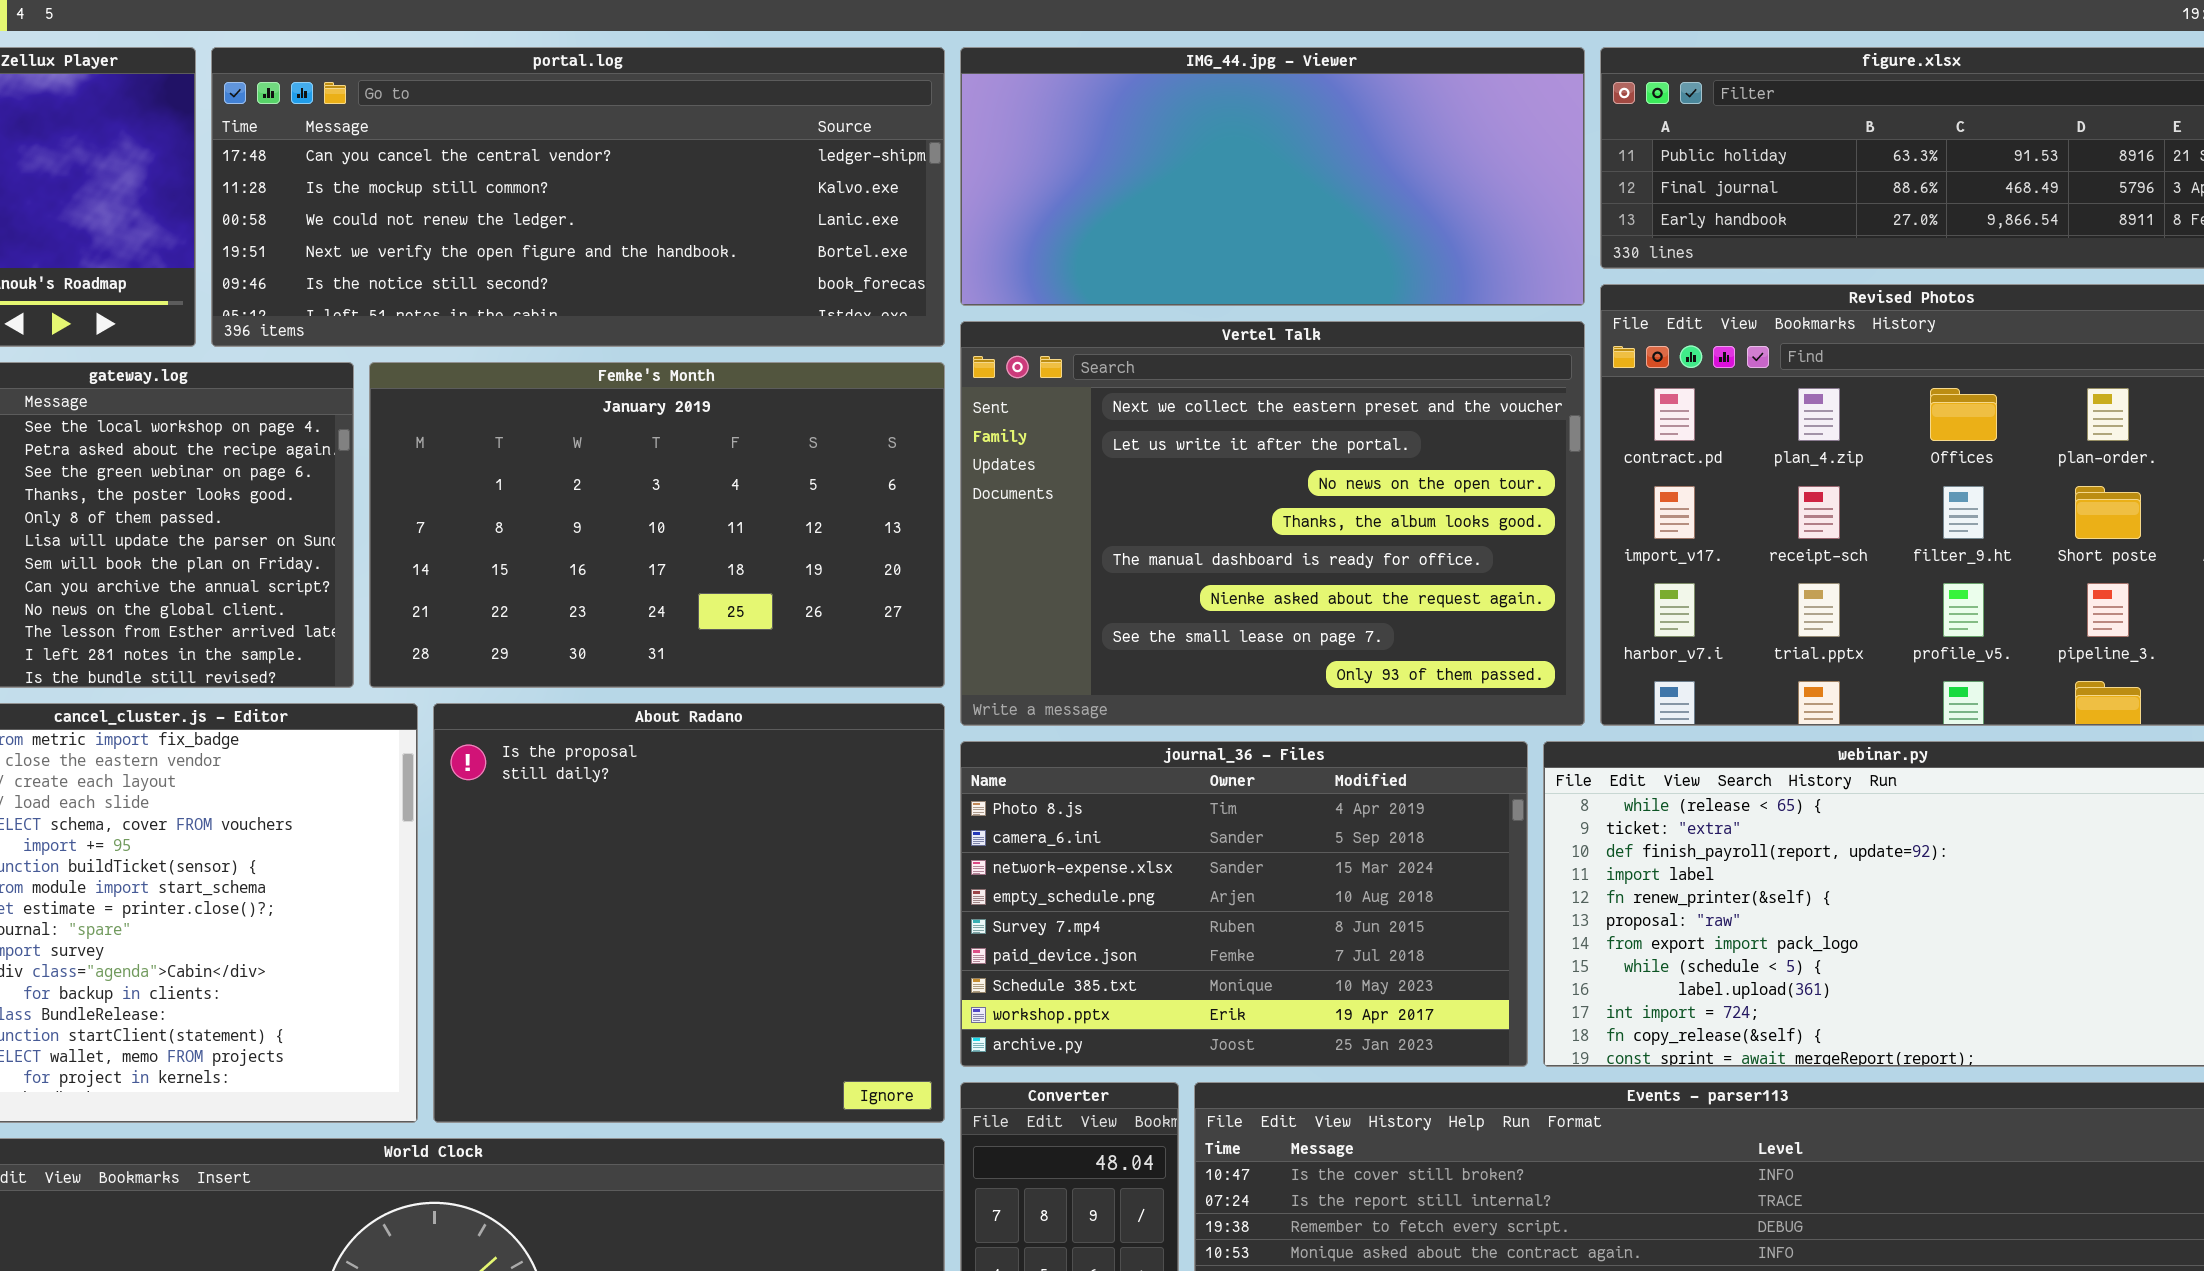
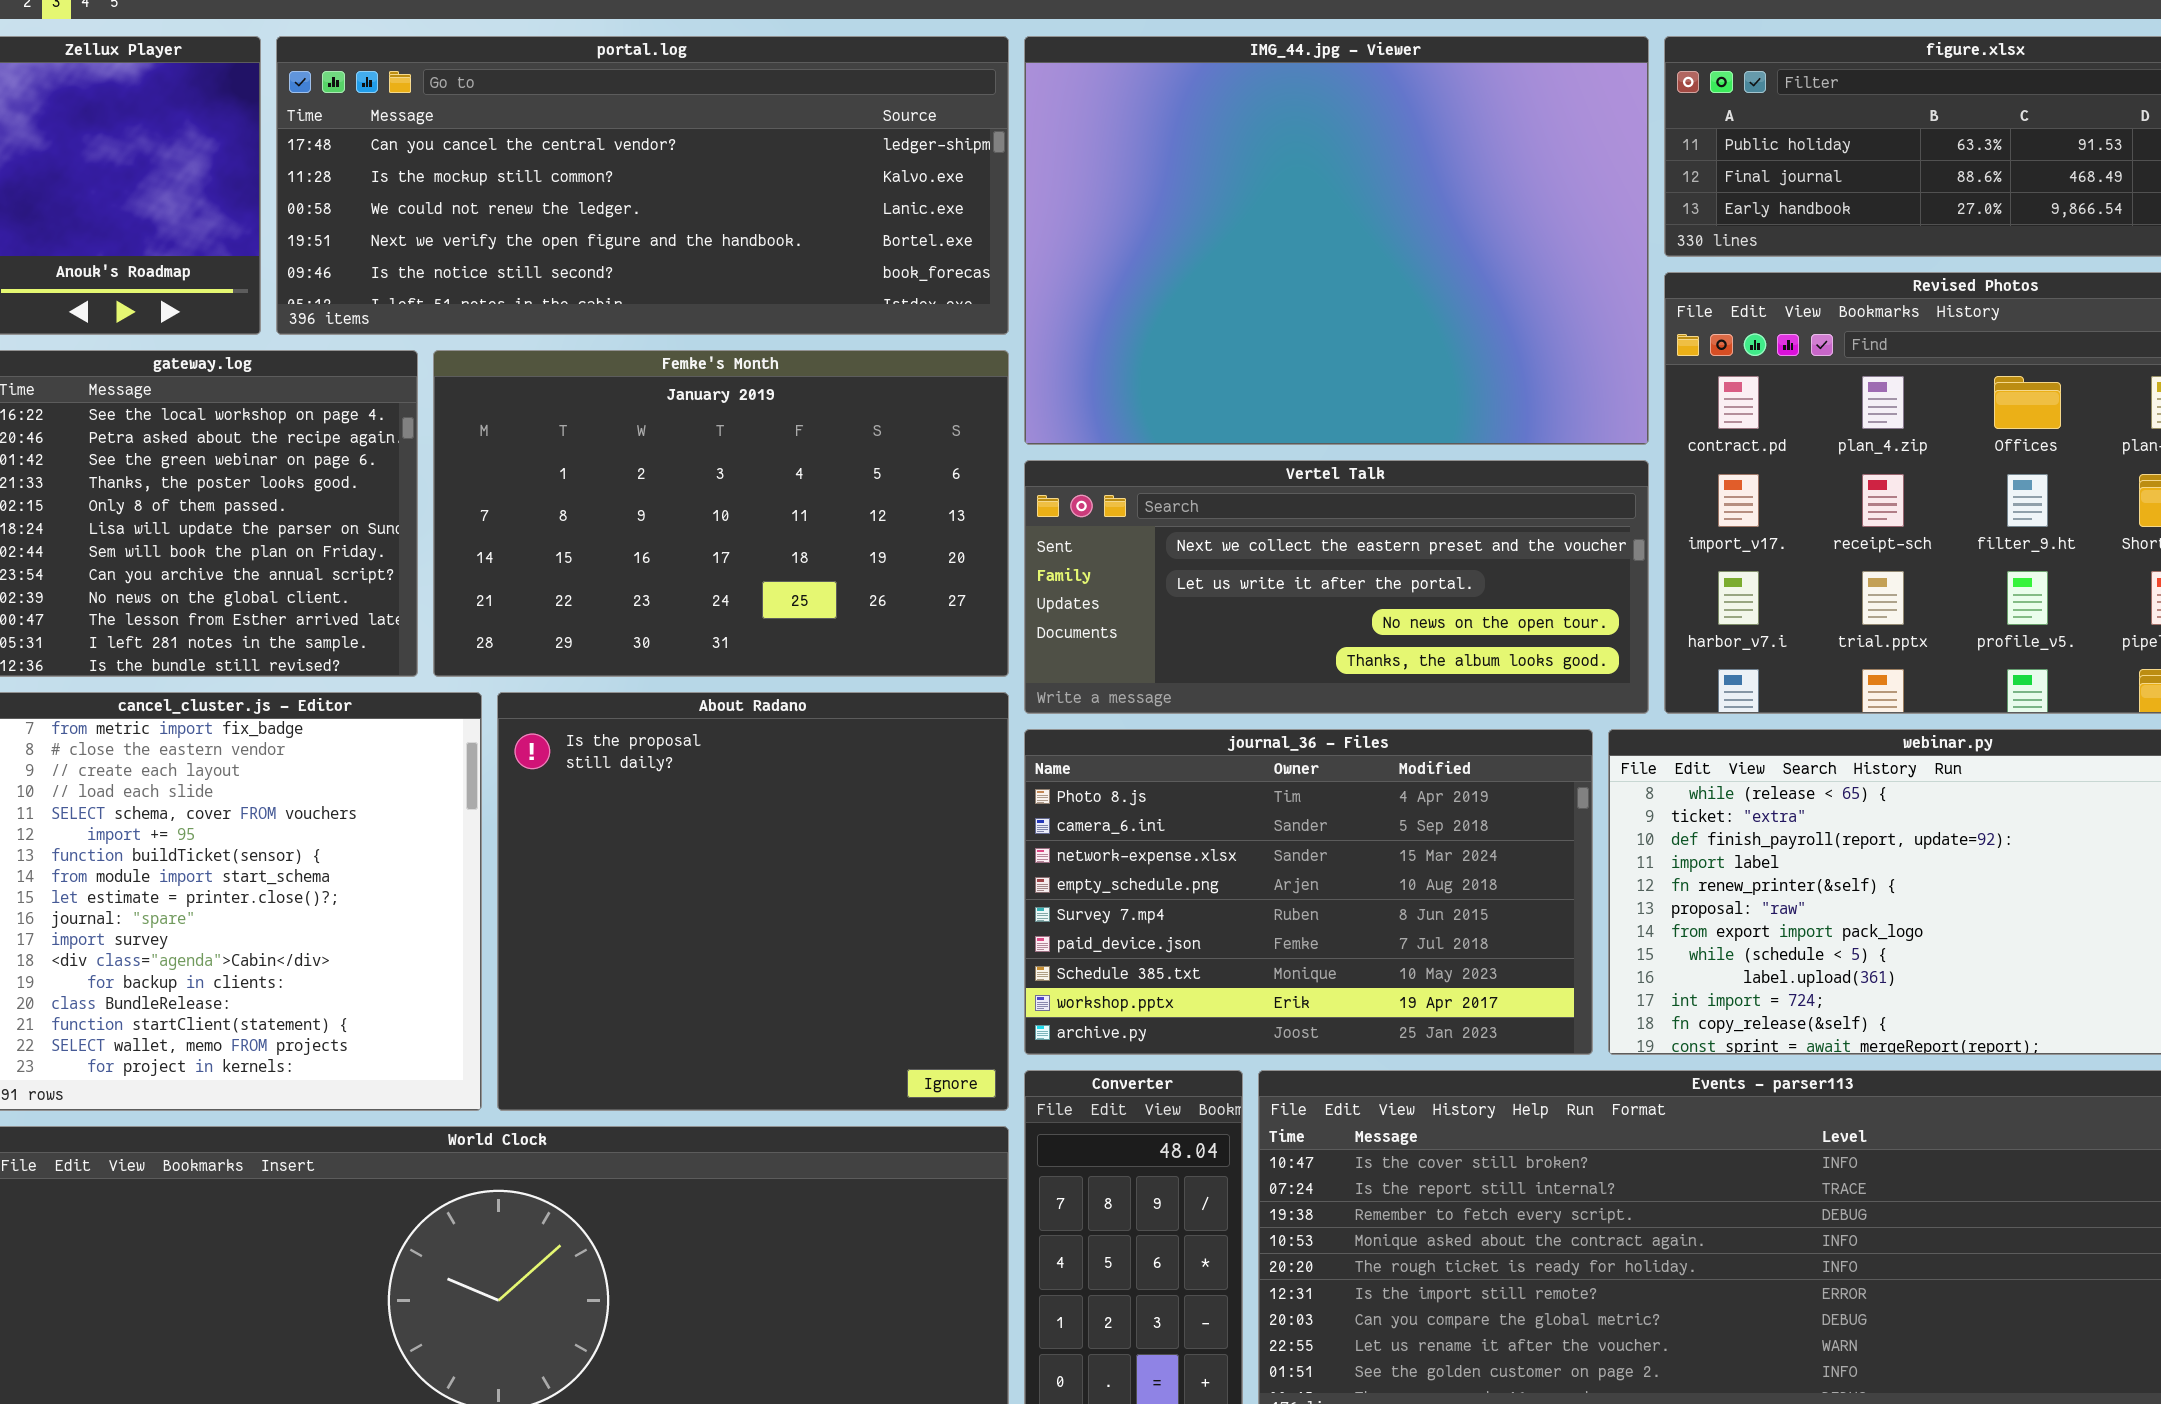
IMG_44.jpg - Viewer: [960,47,1585,306] -> [1024,36,1649,445], resized
Vertel Talk: [960,321,1585,726] -> [1024,460,1649,714], resized

